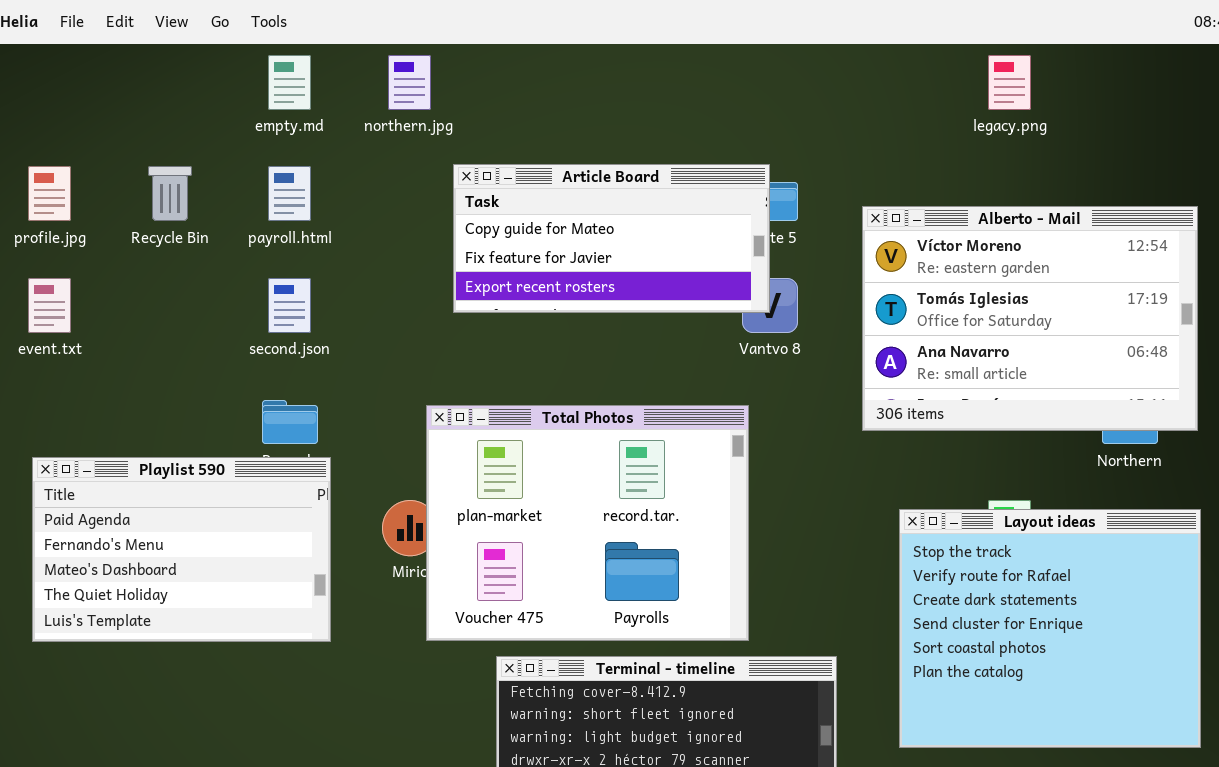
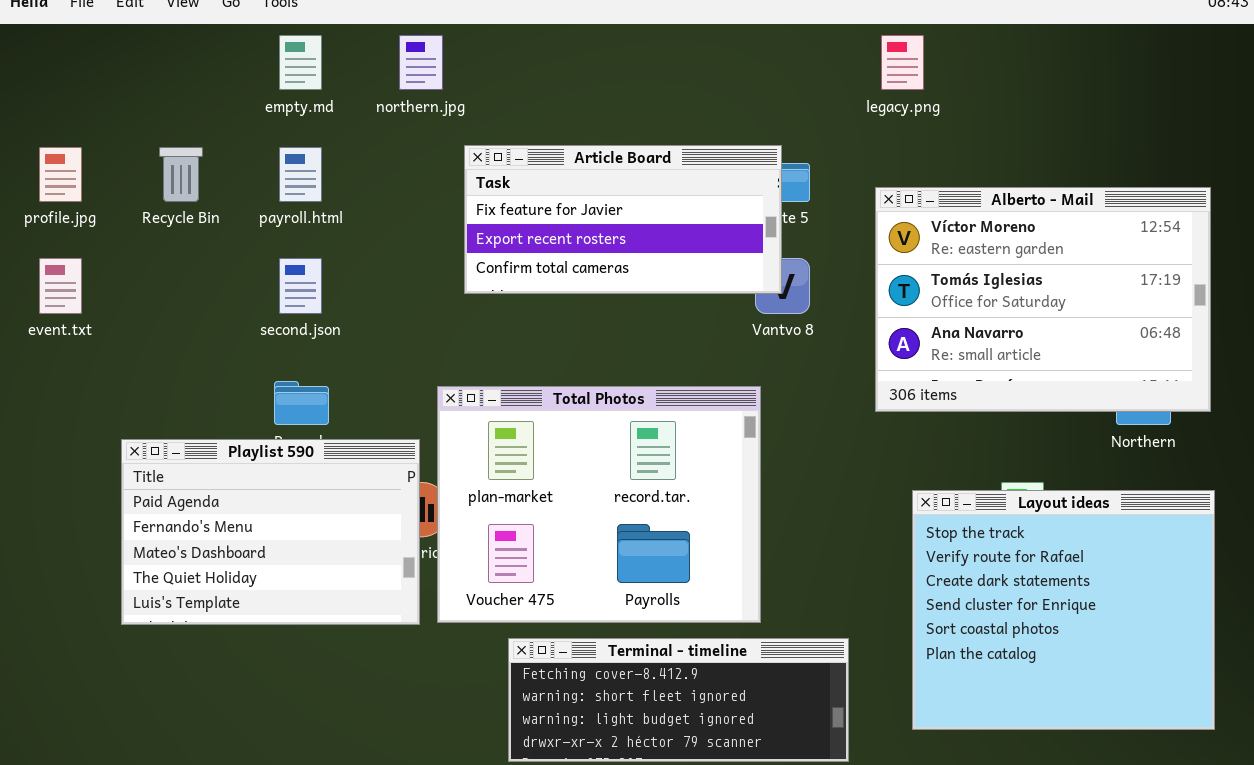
legacy.png: [988,55,1031,110] -> [881,35,924,90], moved
Article Board: [453,164,770,313] -> [464,145,782,294], scrolled down 1 row
Playlist 590: [32,457,331,642] -> [121,439,420,625], moved

